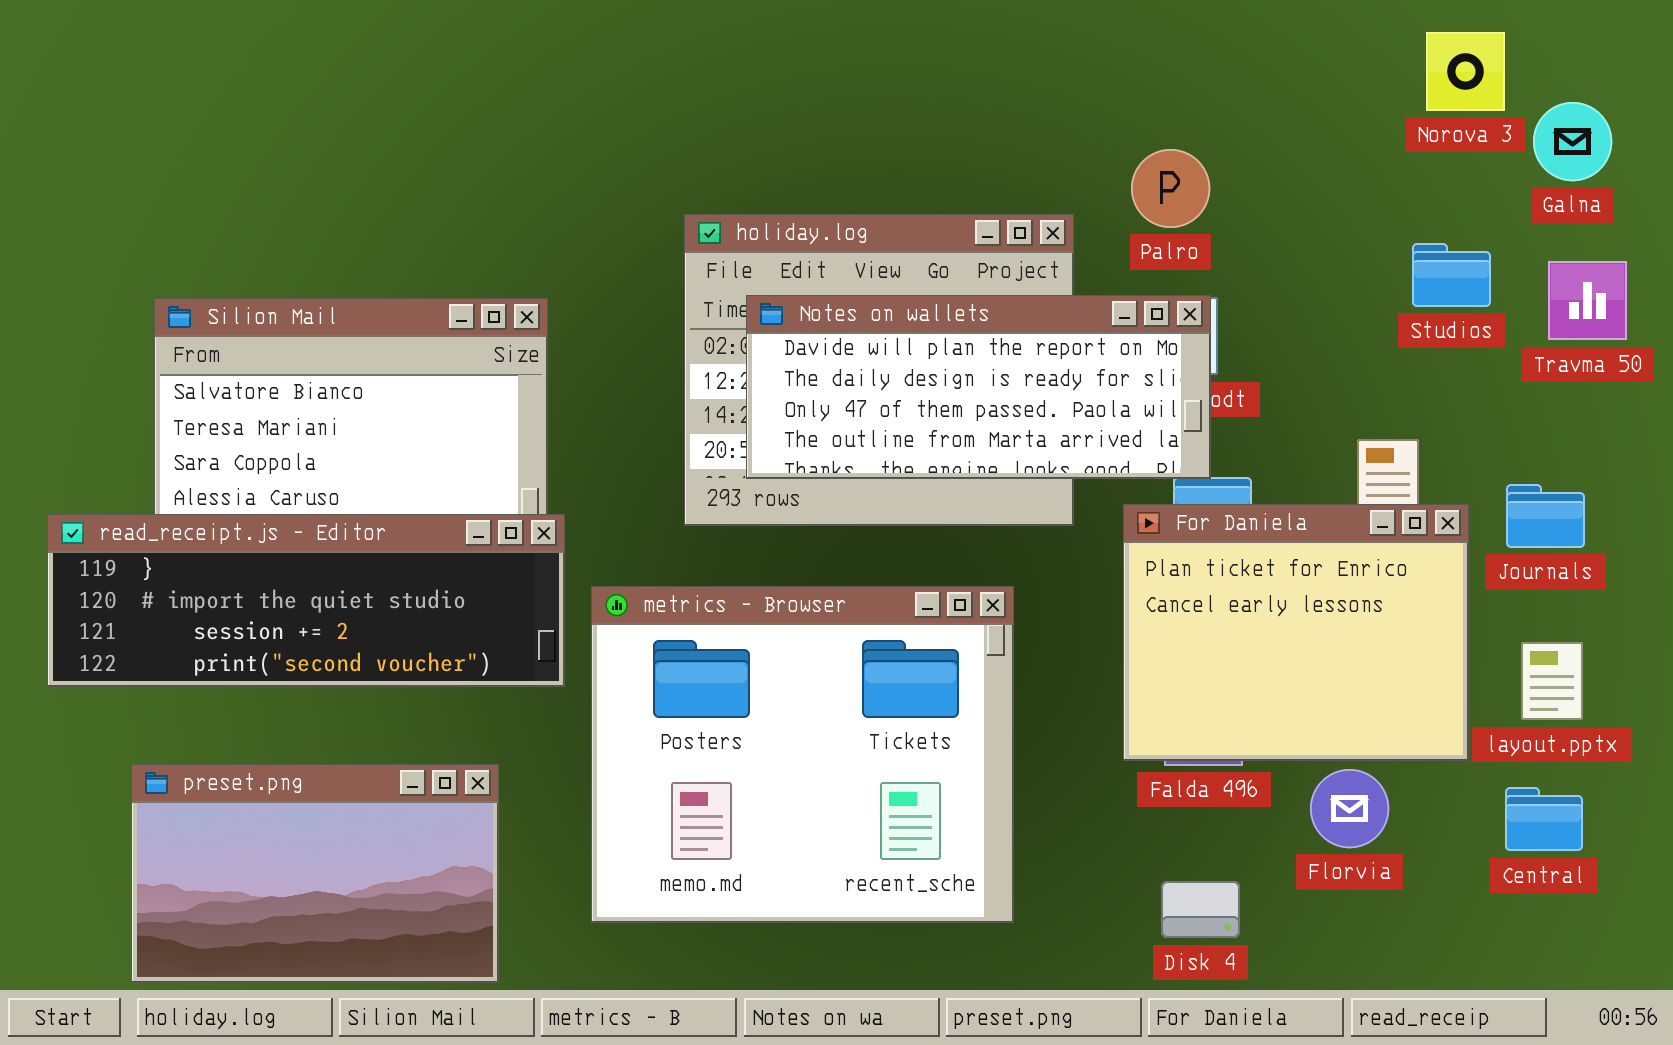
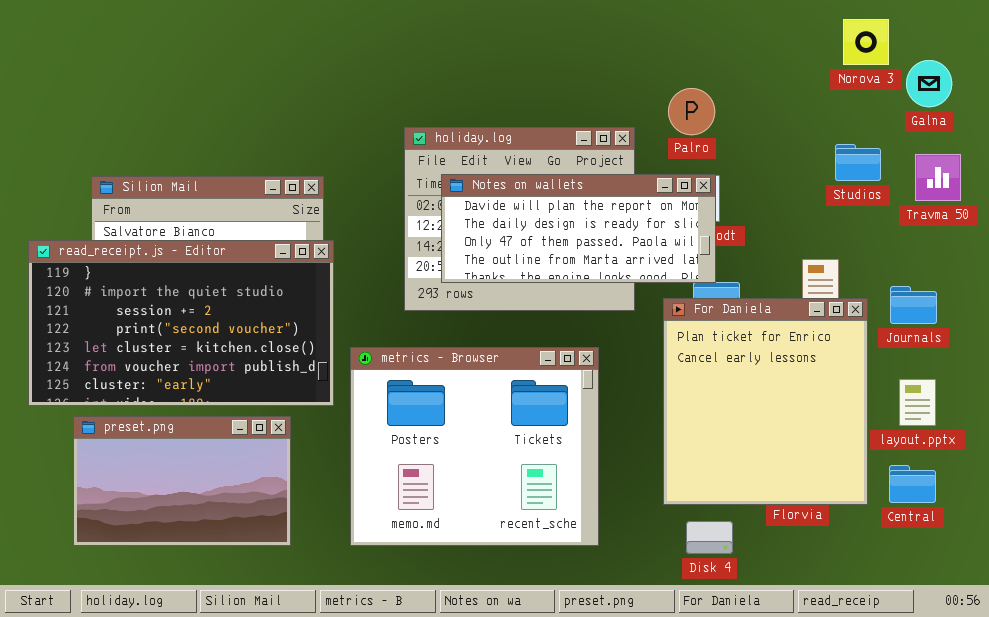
For Daniela: [1123,504,1469,761] -> [663,298,868,505], resized
read_receipt.js - Editor: [47,514,565,687] -> [28,240,334,406], resized
preset.png: [131,764,499,983] -> [73,416,291,546], moved

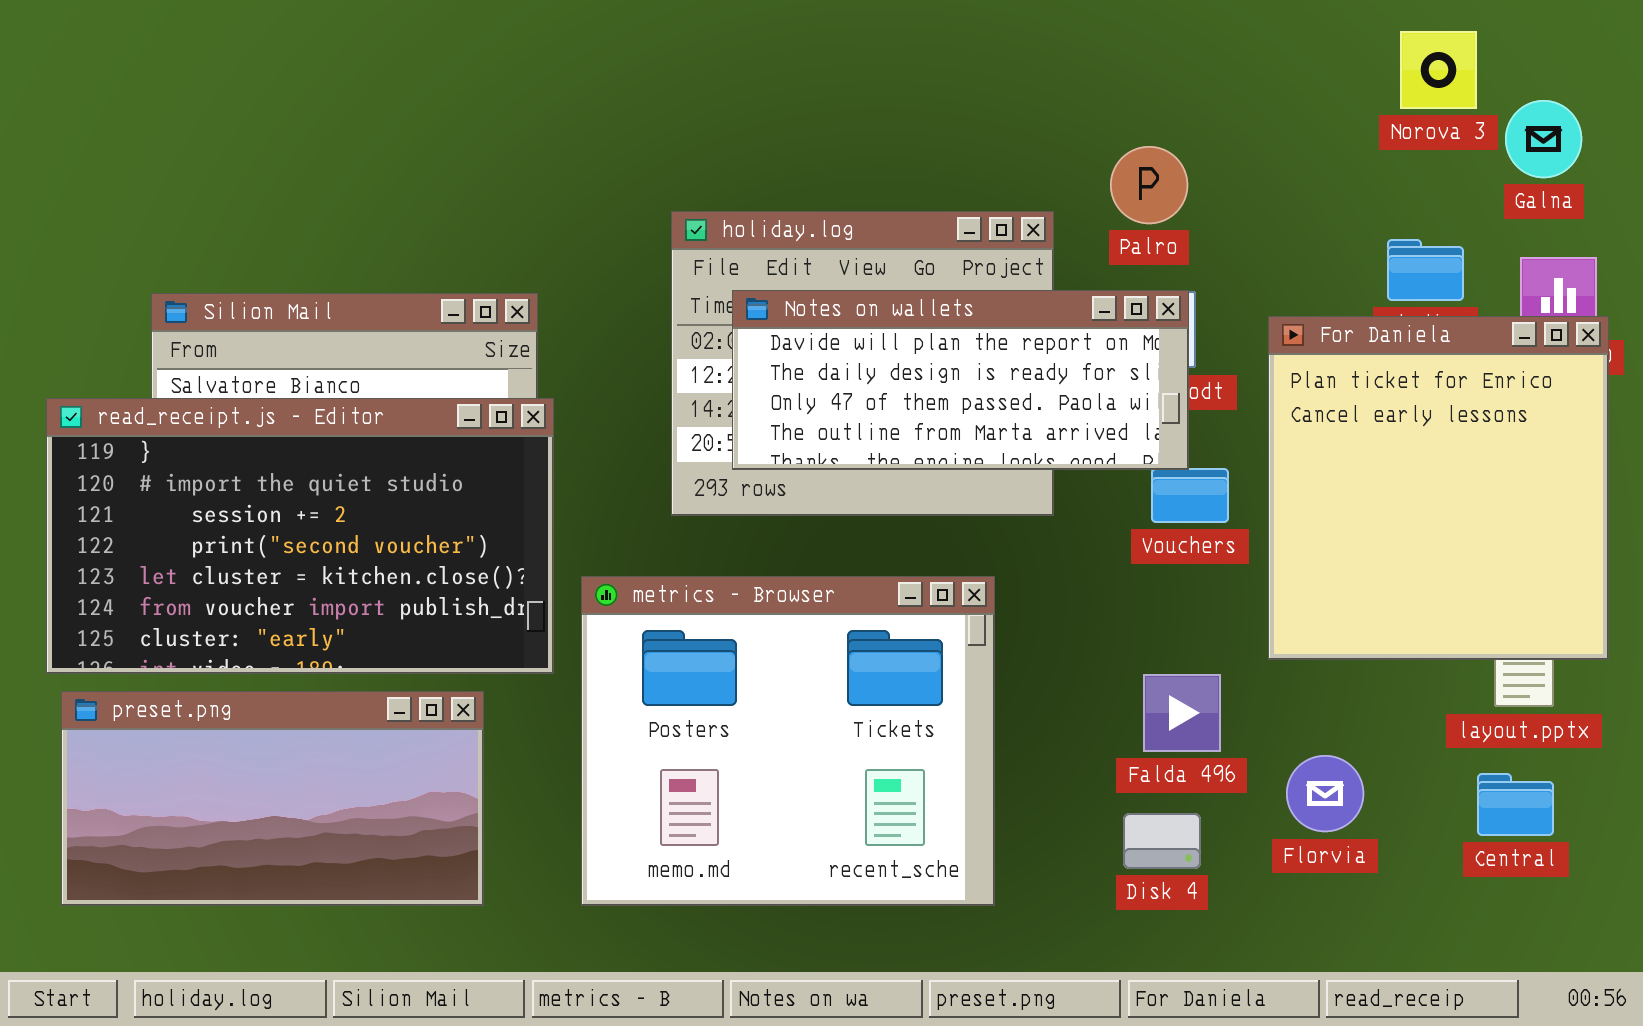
For Daniela: [663,298,868,505] -> [1268,316,1609,660], moved
preset.png: [73,416,291,546] -> [61,691,484,906], resized
Disk 4: [686,521,733,554] -> [1123,813,1201,869], moved

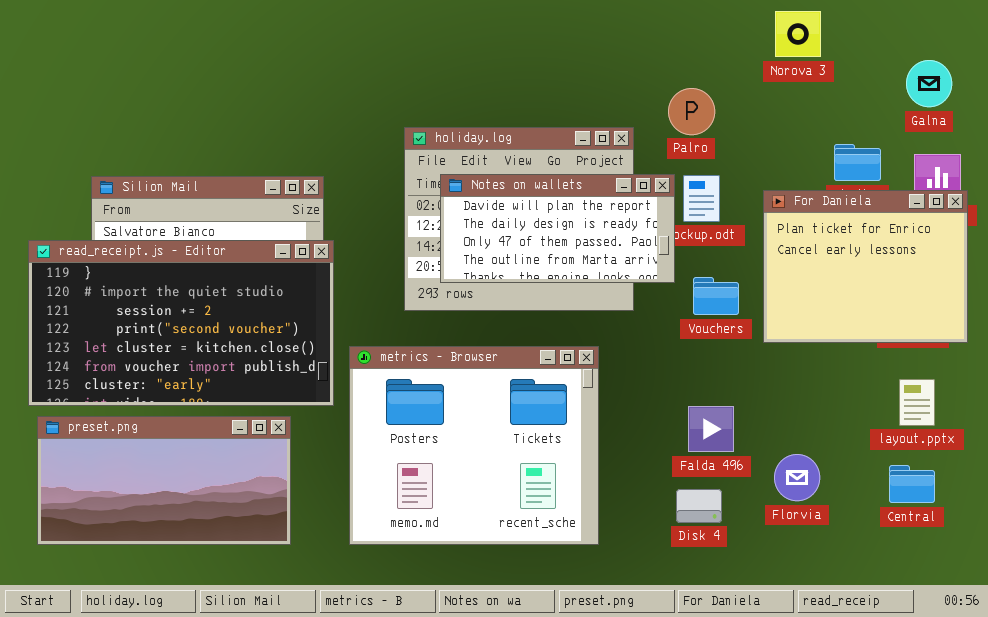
Norova 3: [1400,31,1477,109] -> [775,11,821,57], moved
Notes on wallets: [732,290,1189,470] -> [440,174,675,283], resized
For Daniela: [1268,316,1609,660] -> [763,190,968,343], resized

